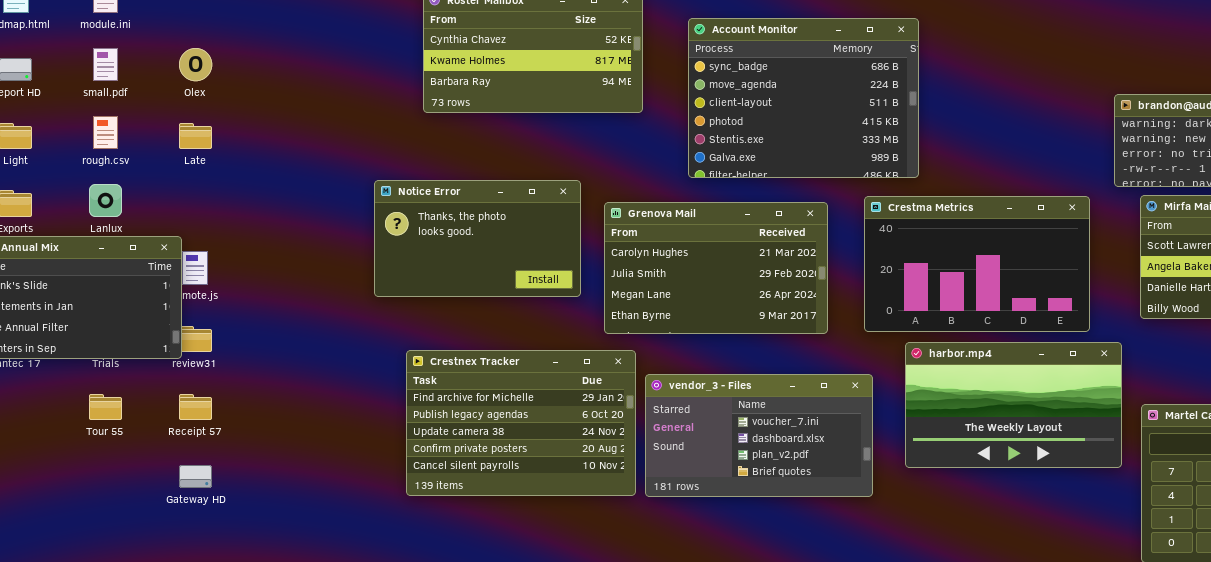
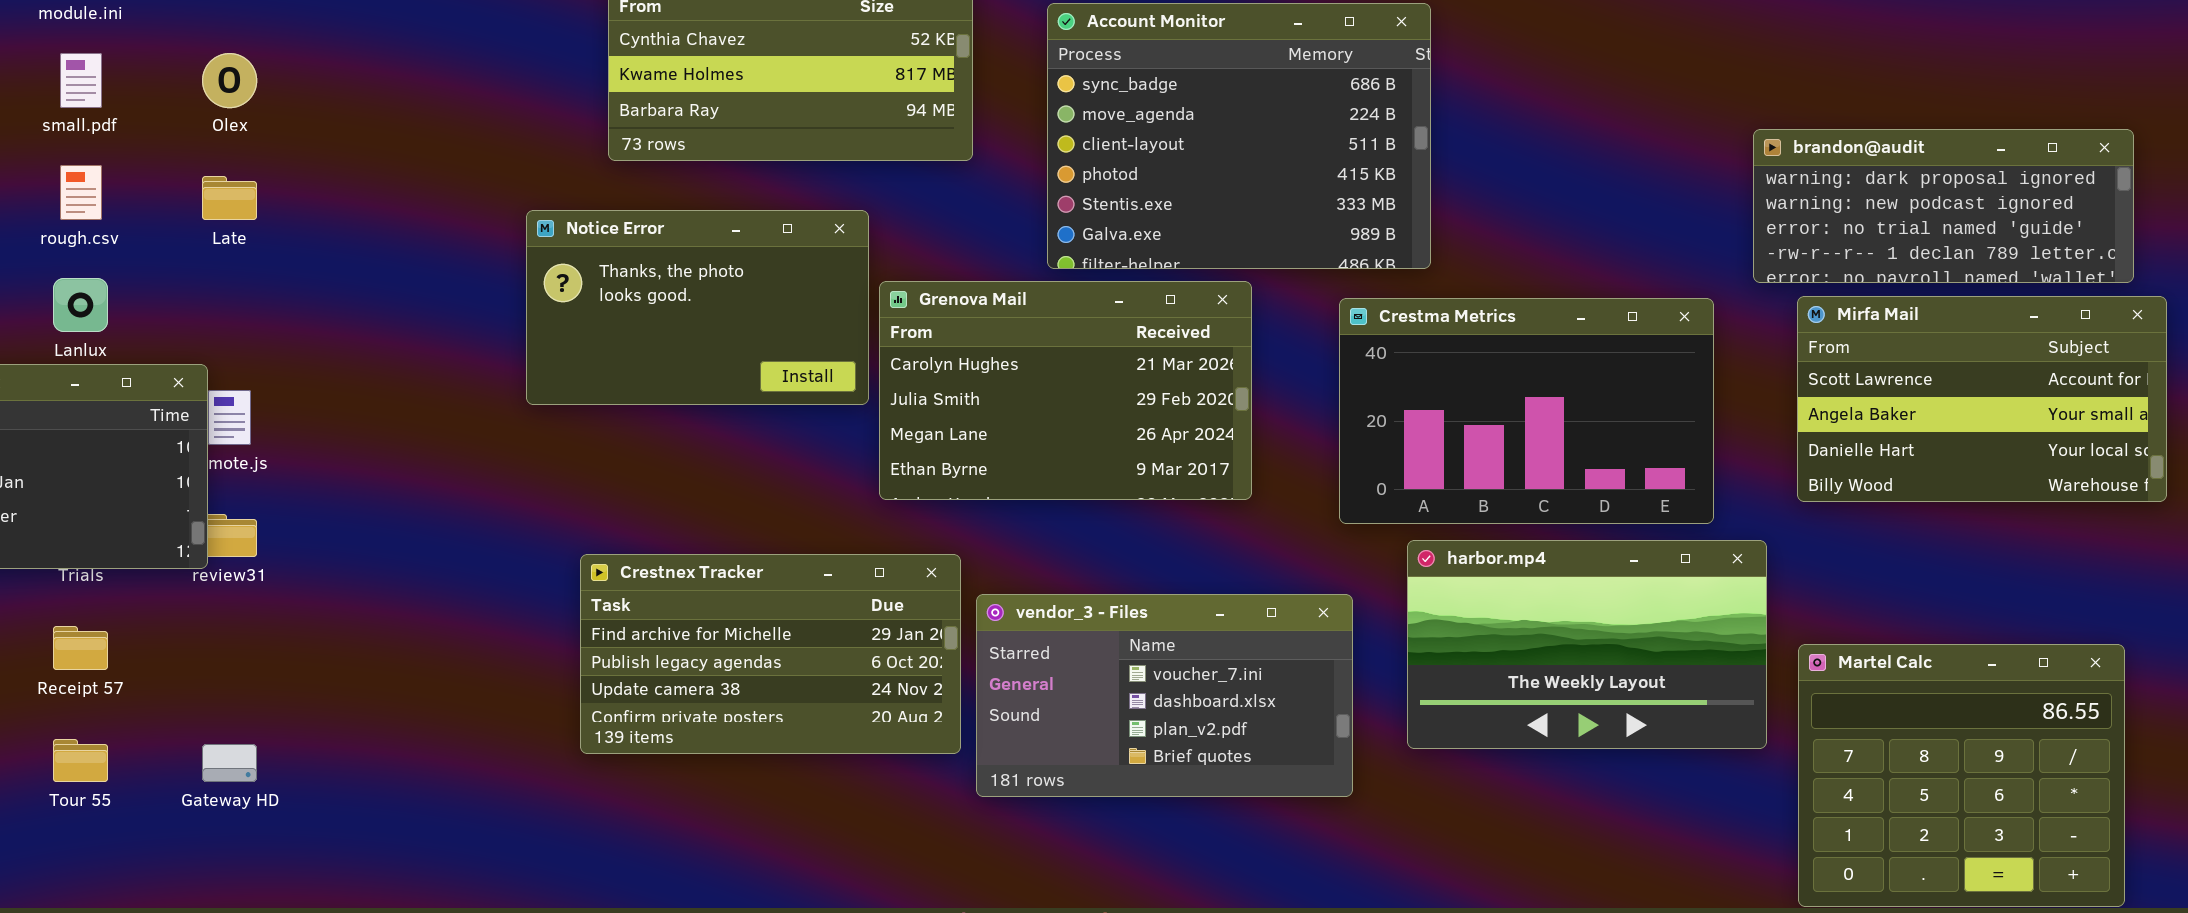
Notice Error: [374,180,581,297] -> [526,210,869,405], moved
Grenova Mail: [604,202,828,334] -> [879,281,1252,500], moved
Crestnex Tracker: [406,350,636,496] -> [580,554,961,754], resized
Tour 55: [89,394,122,420] -> [53,739,108,782], moved
Receipt 57: [179,394,212,420] -> [53,626,108,670], moved

